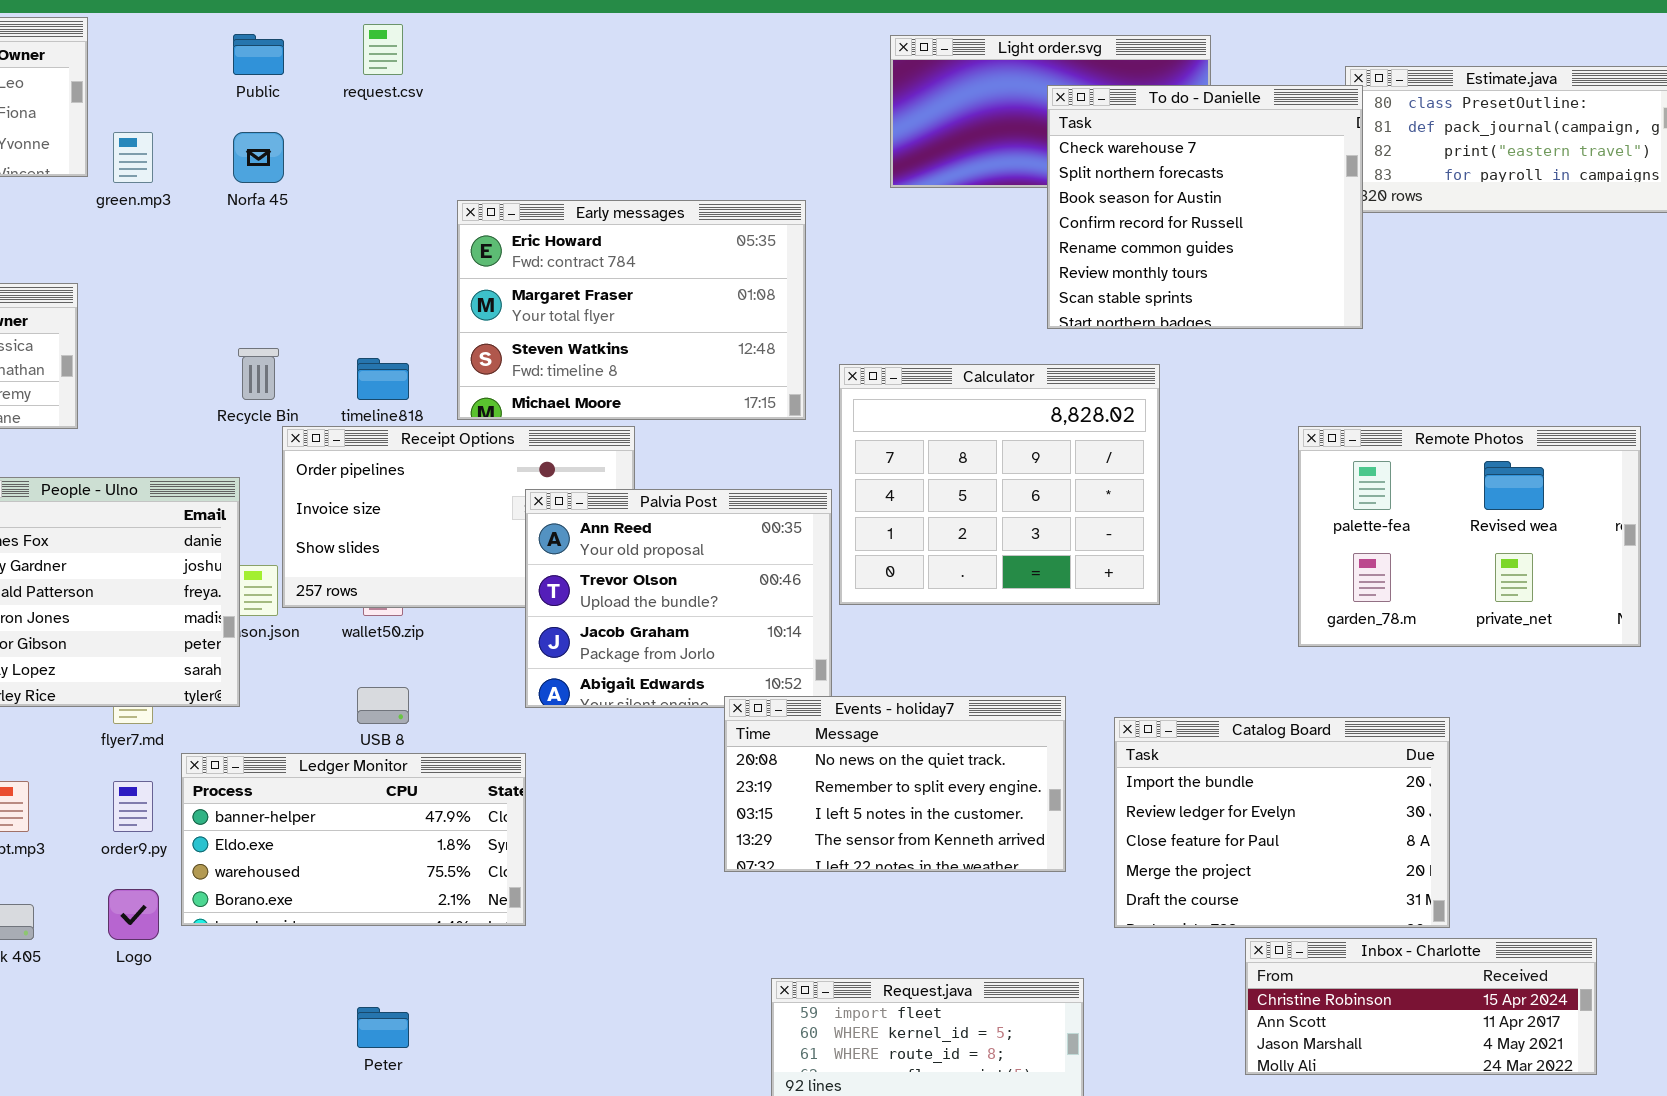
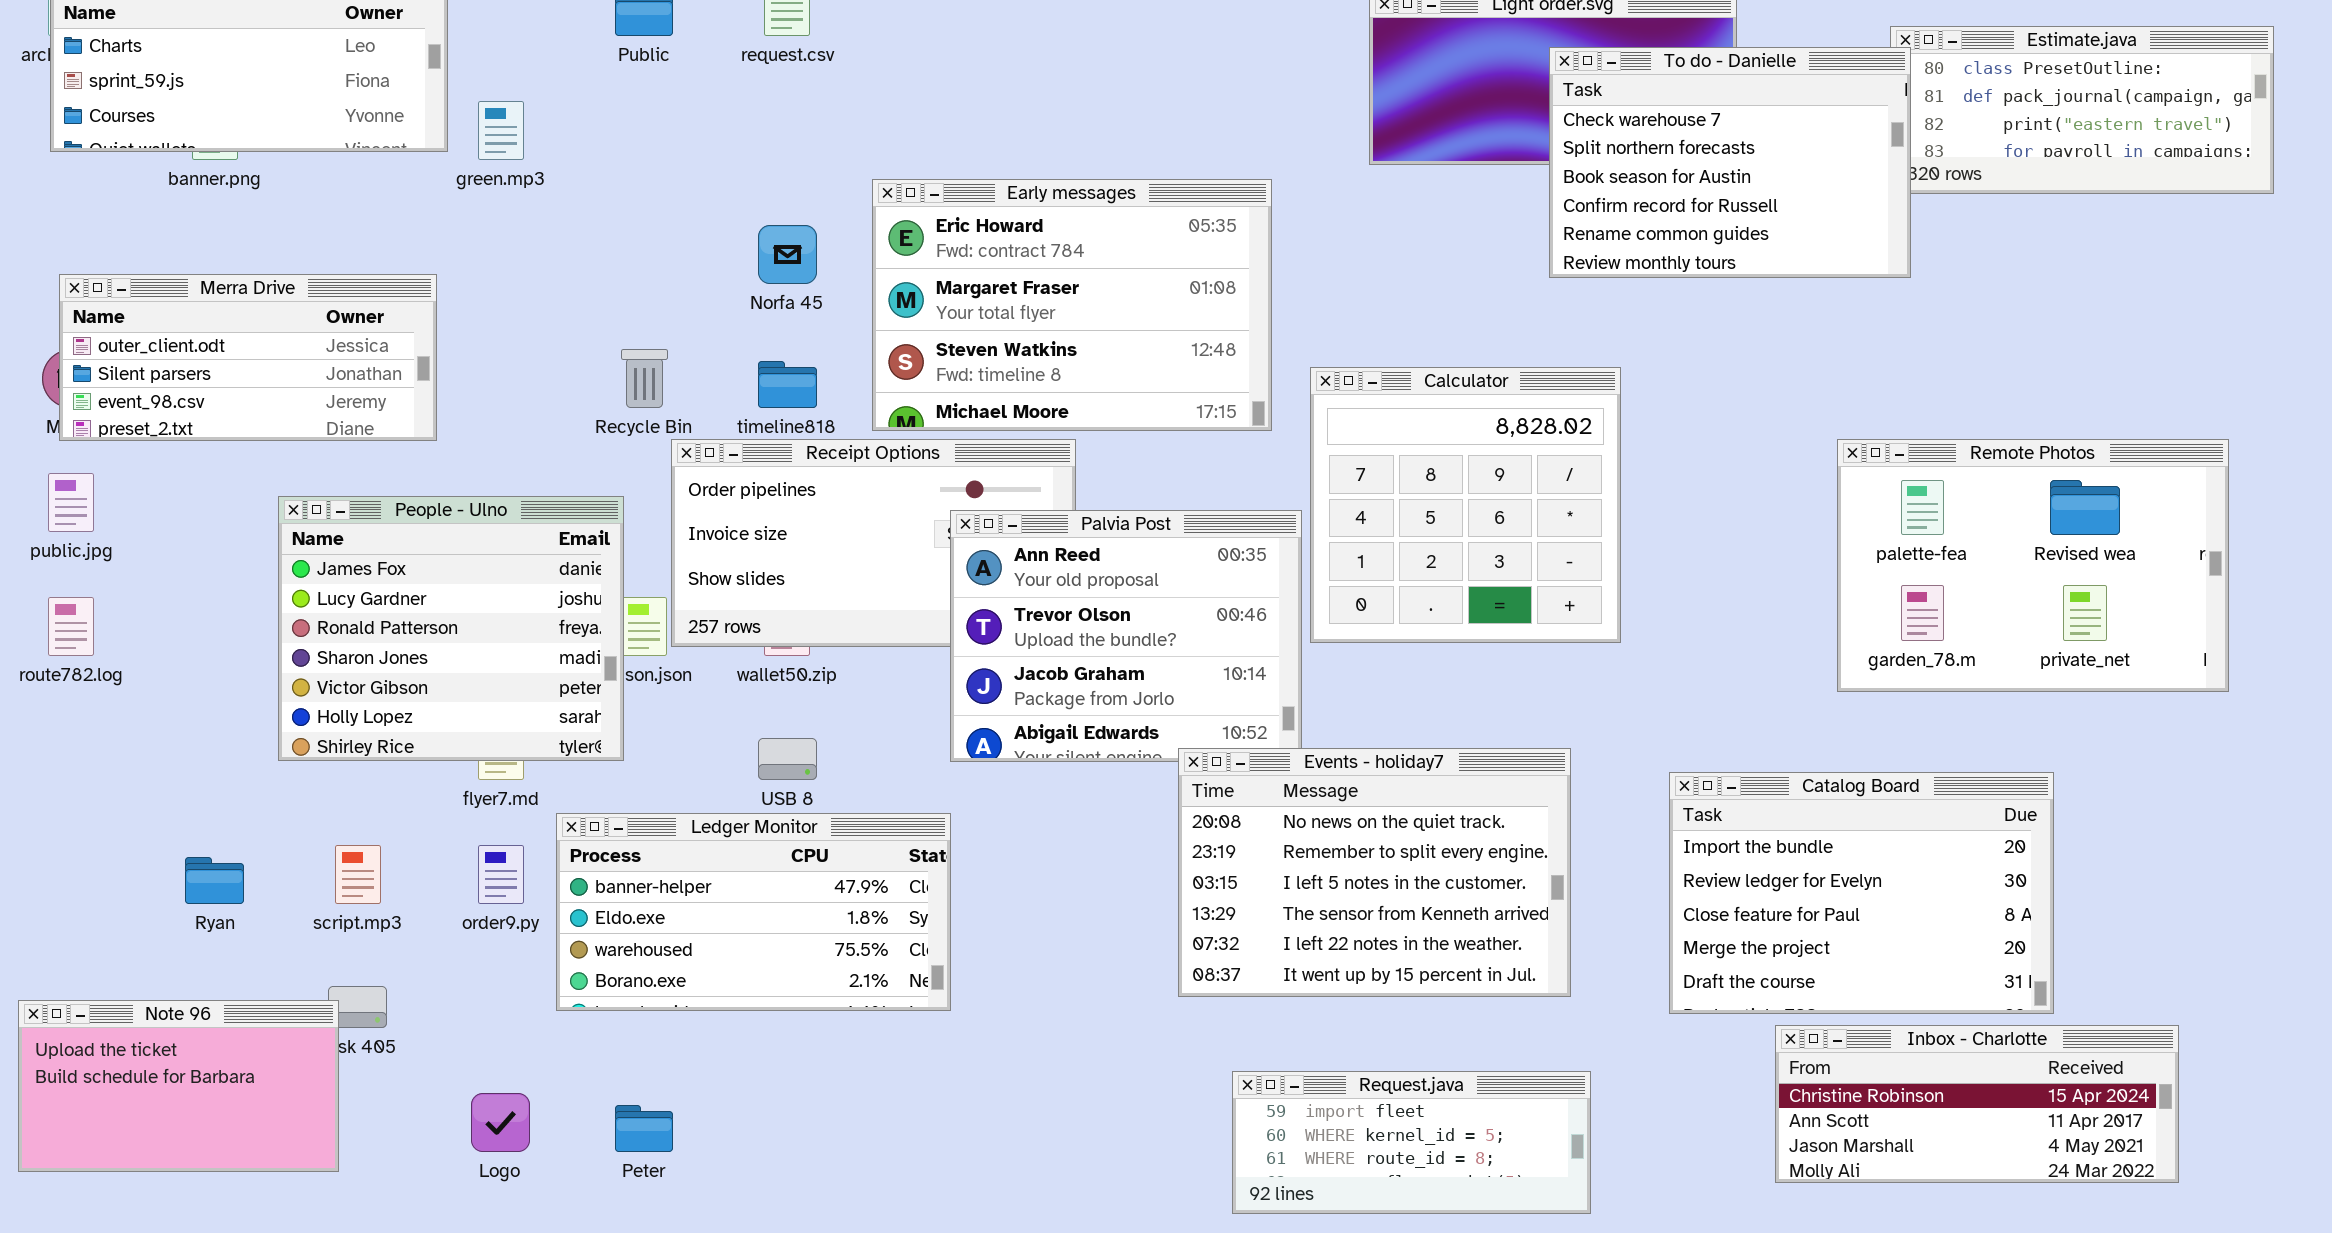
To do - Danielle: [1047,85,1363,329] -> [1549,47,1911,278], resized
Norfa 45: [233,132,284,183] -> [758,225,817,284], moved
Calculator: [839,364,1160,605] -> [1310,367,1621,643], resized
Events - holiday7: [724,696,1066,872] -> [1178,748,1571,997], resized
Catalog Board: [1114,717,1450,928] -> [1669,772,2054,1014], moved
Logo: [108,889,159,940] -> [471,1093,530,1152], moved
Peter: [357,1007,409,1048] -> [615,1105,673,1152], moved

